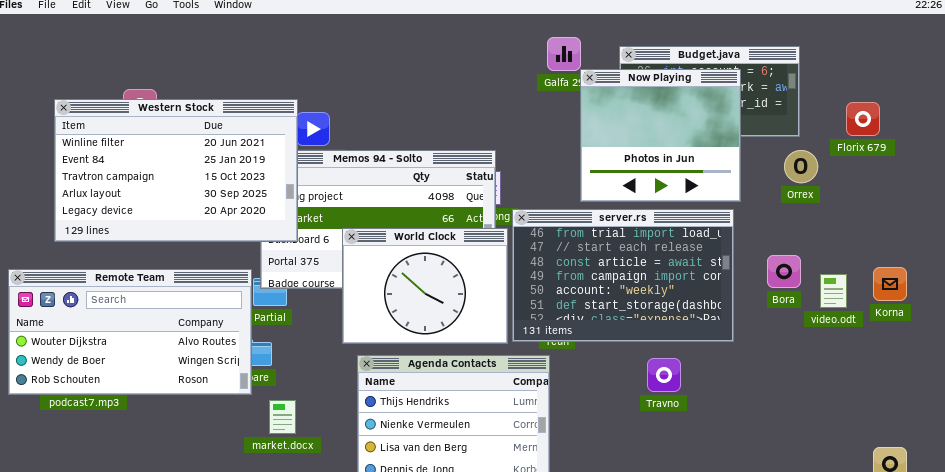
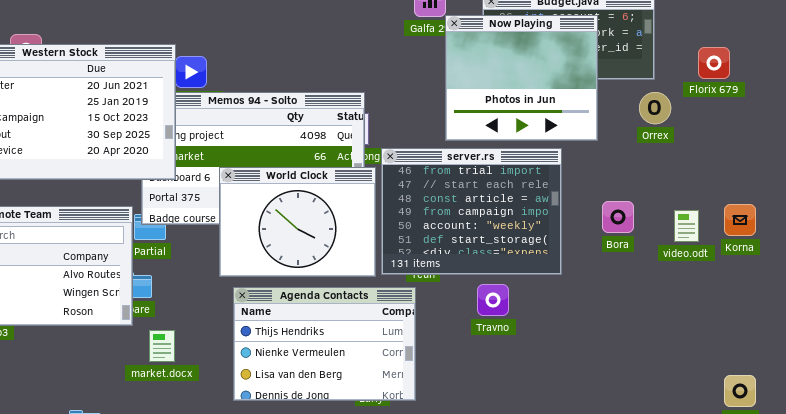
server.rs: [512,209,734,342] -> [381,148,562,275], resized
Bora: [767,255,801,288] -> [602,201,634,233], moved
Travno: [647,358,681,392] -> [477,284,509,316], moved

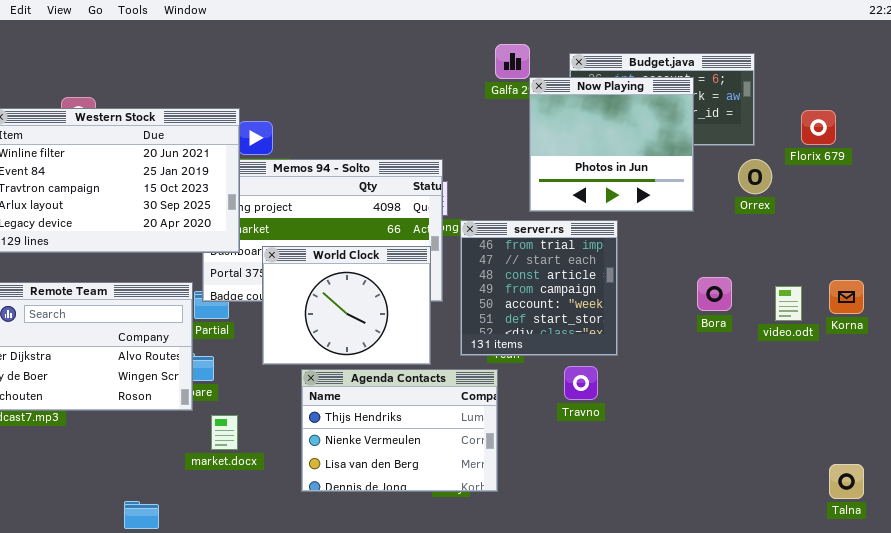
server.rs: [381,148,562,275] -> [460,220,618,356], resized
World Clock: [219,167,376,277] -> [262,246,431,365], moved

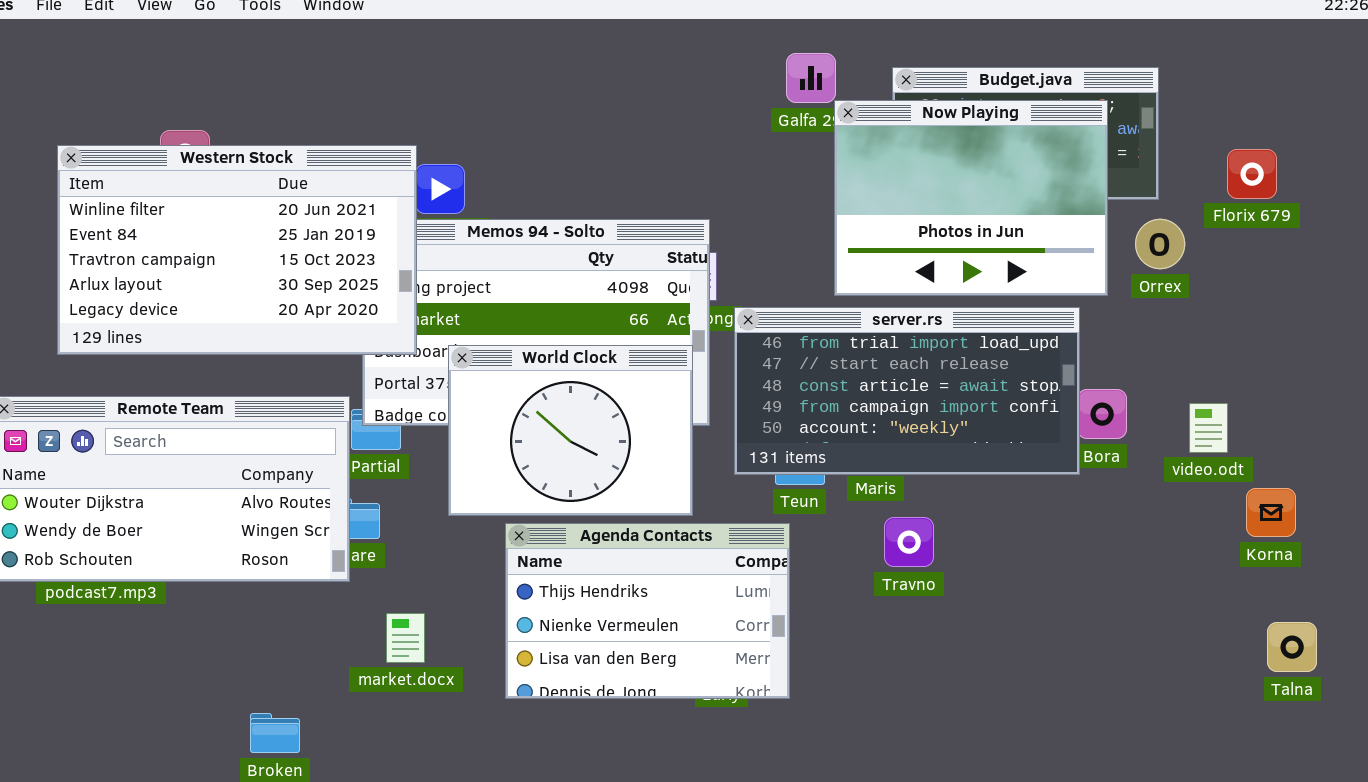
Now Playing: [529,77,694,212] -> [834,100,1108,296], resized
server.rs: [460,220,618,356] -> [734,307,1080,475], resized
Korna: [829,280,864,314] -> [1246,488,1296,537], moved
market.docx: [211,415,238,450] -> [386,613,425,663], moved
Talna: [829,464,864,499] -> [1267,622,1317,672], moved

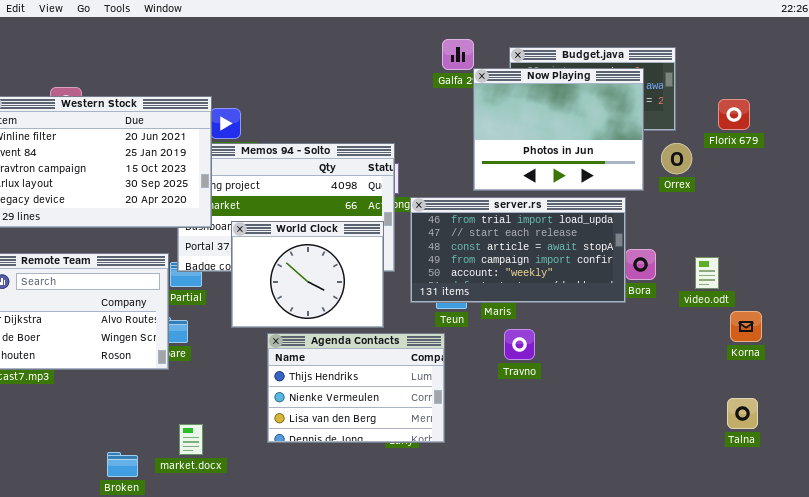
market.docx: [386,613,425,663] -> [179,424,203,455], moved
Talna: [1267,622,1317,672] -> [727,398,758,429], moved

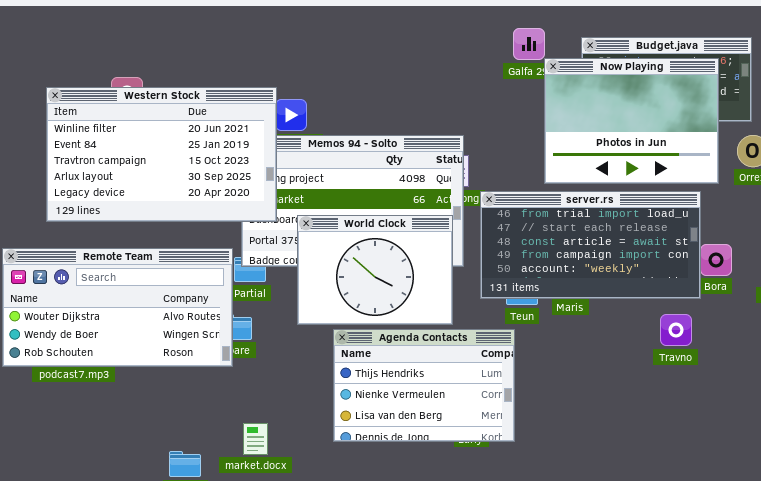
Travno: [504,329,535,360] -> [660,314,692,346], moved

